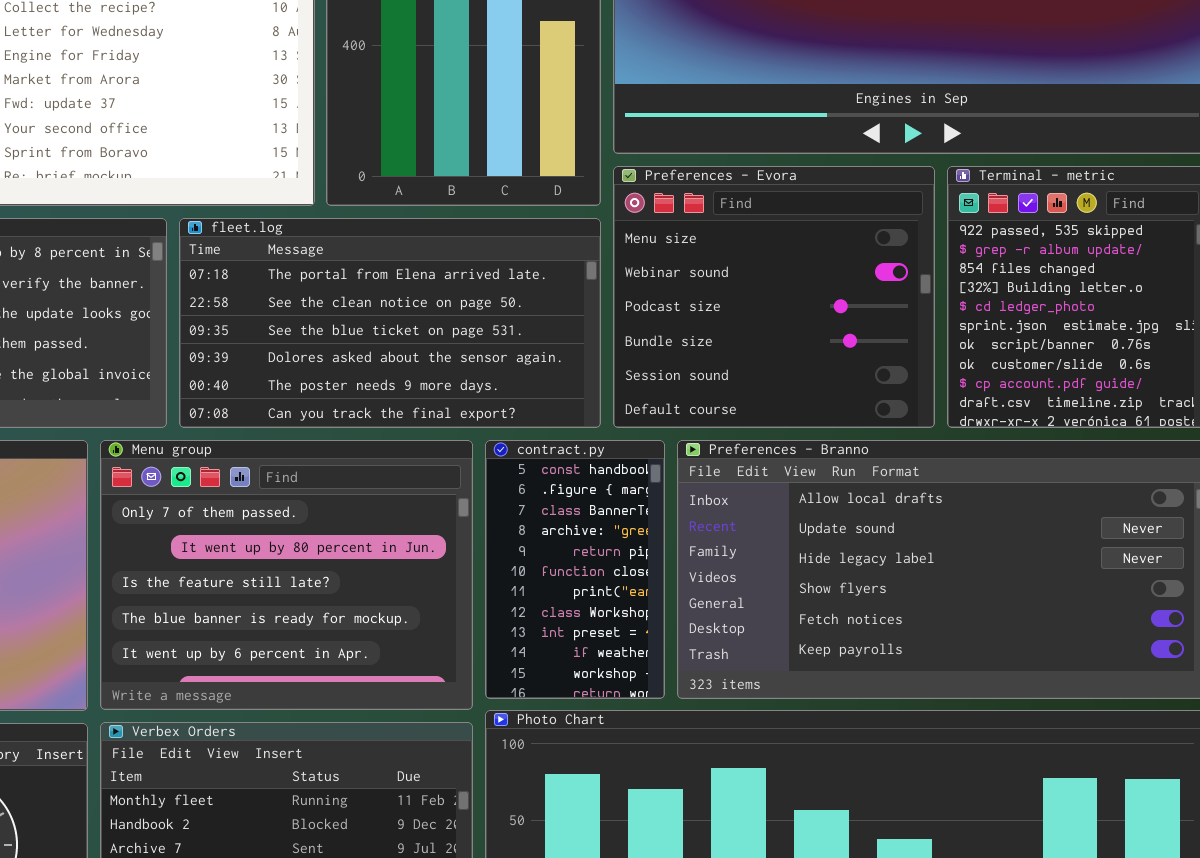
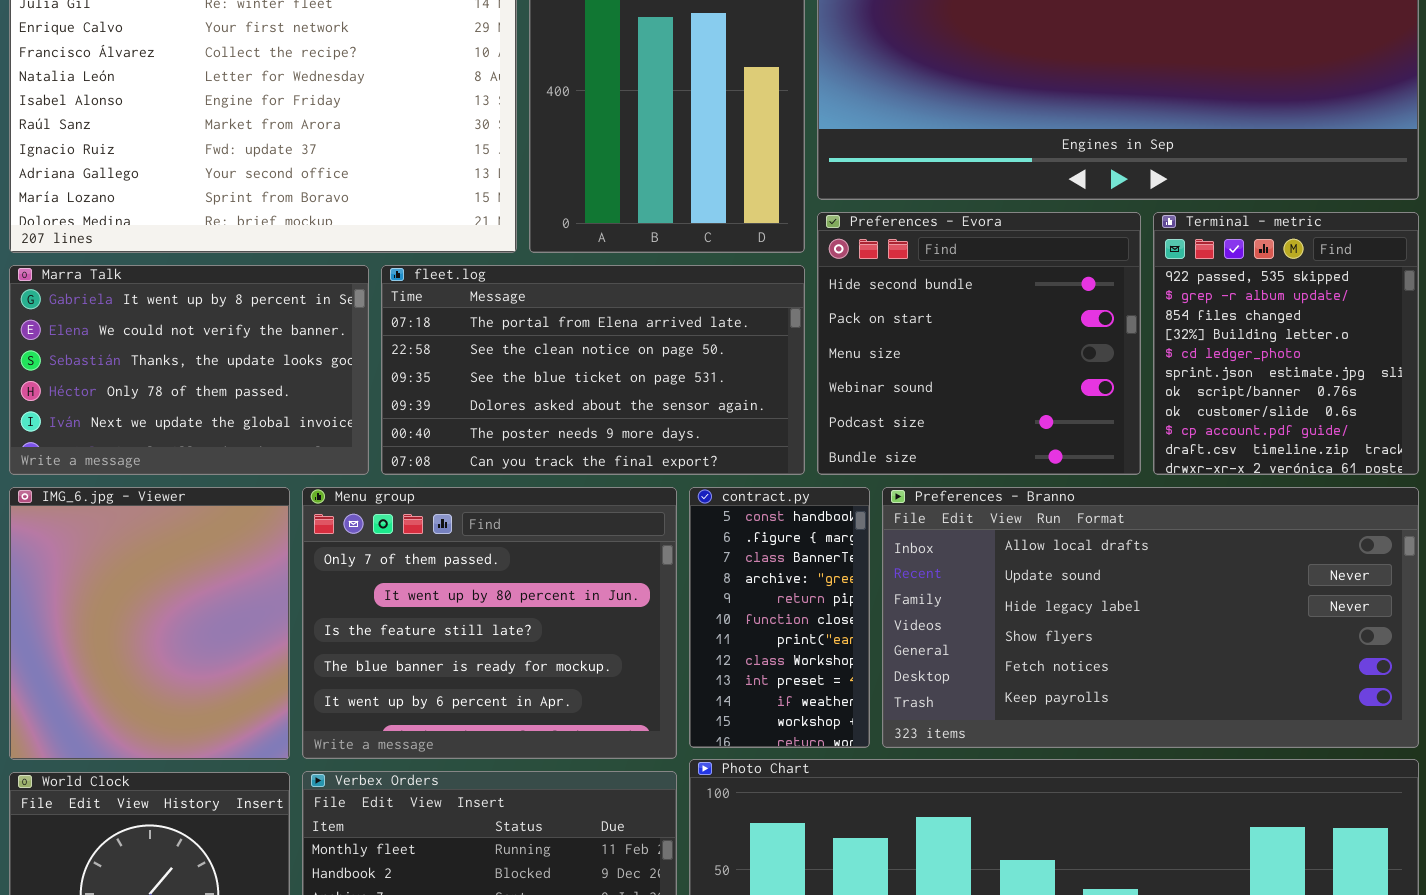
Preferences - Evora: [613,166,935,428] -> [817,212,1141,475], scrolled up 2 rows

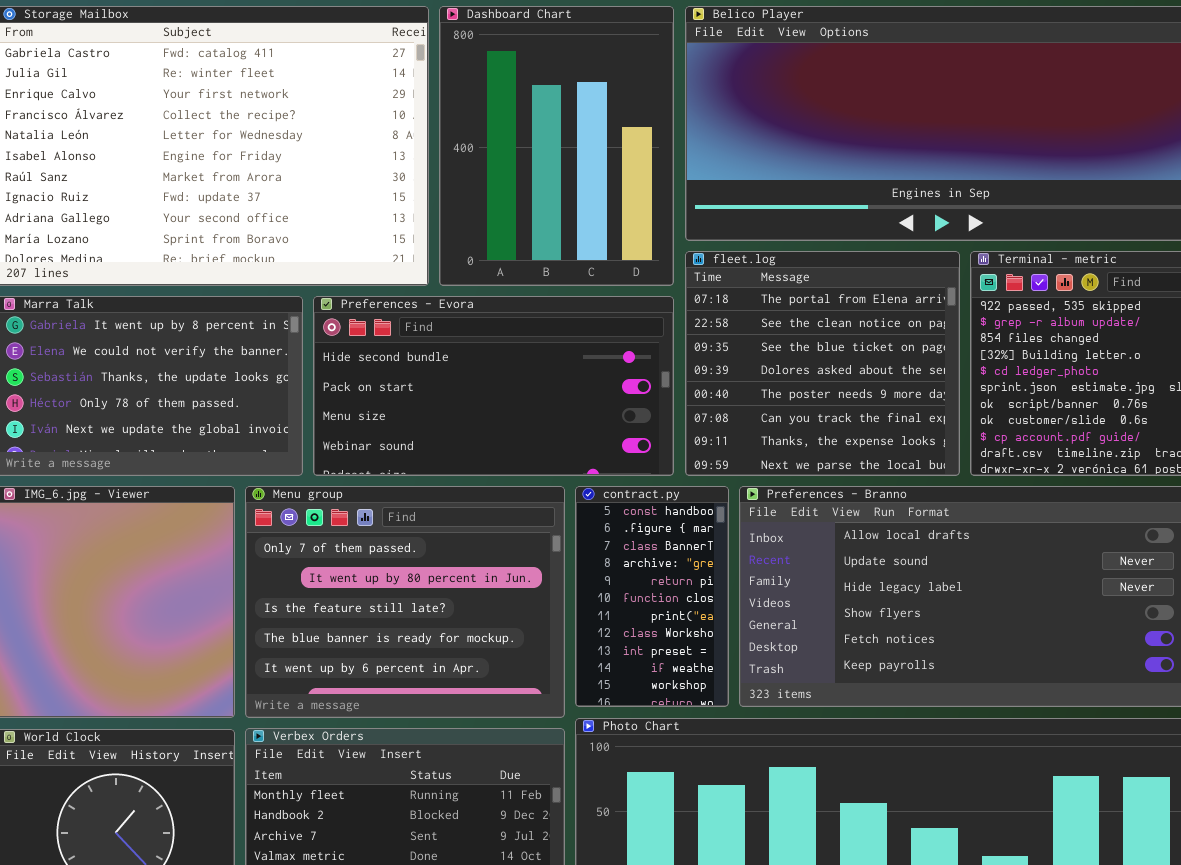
Preferences - Evora: [817,212,1141,475] -> [313,296,674,476], moved, resized
fleet.log: [381,265,805,475] -> [685,251,960,476], moved, resized

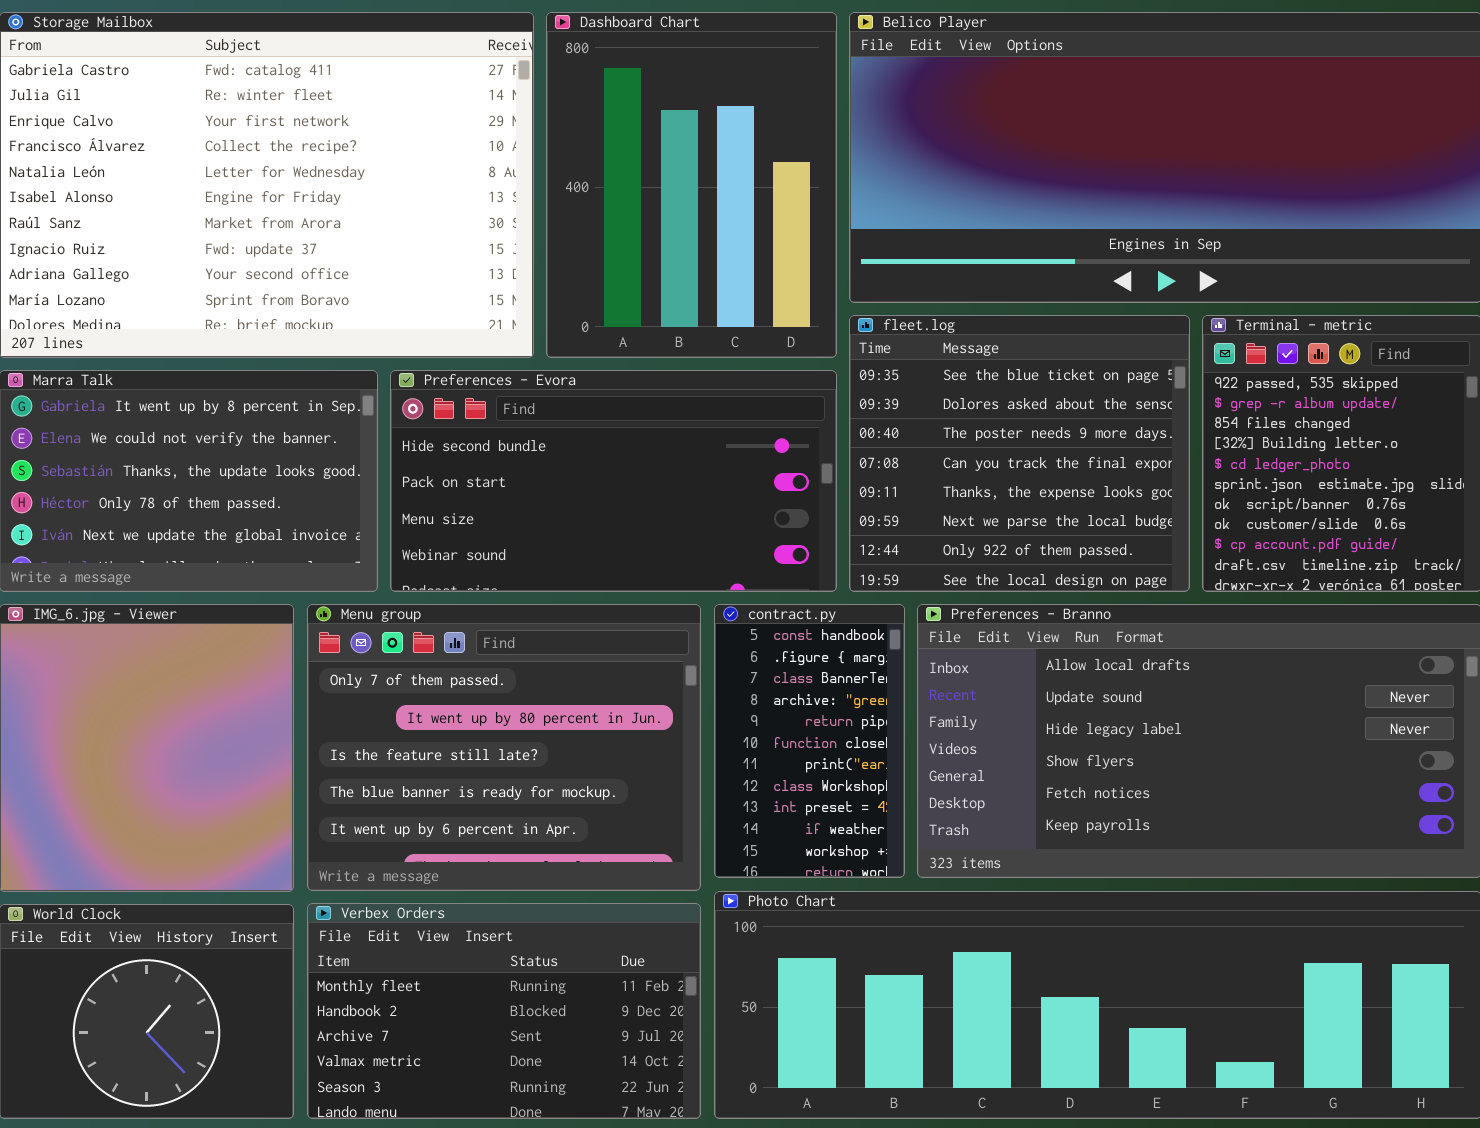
fleet.log: [685,251,960,476] -> [849,315,1190,592], scrolled down 2 rows

